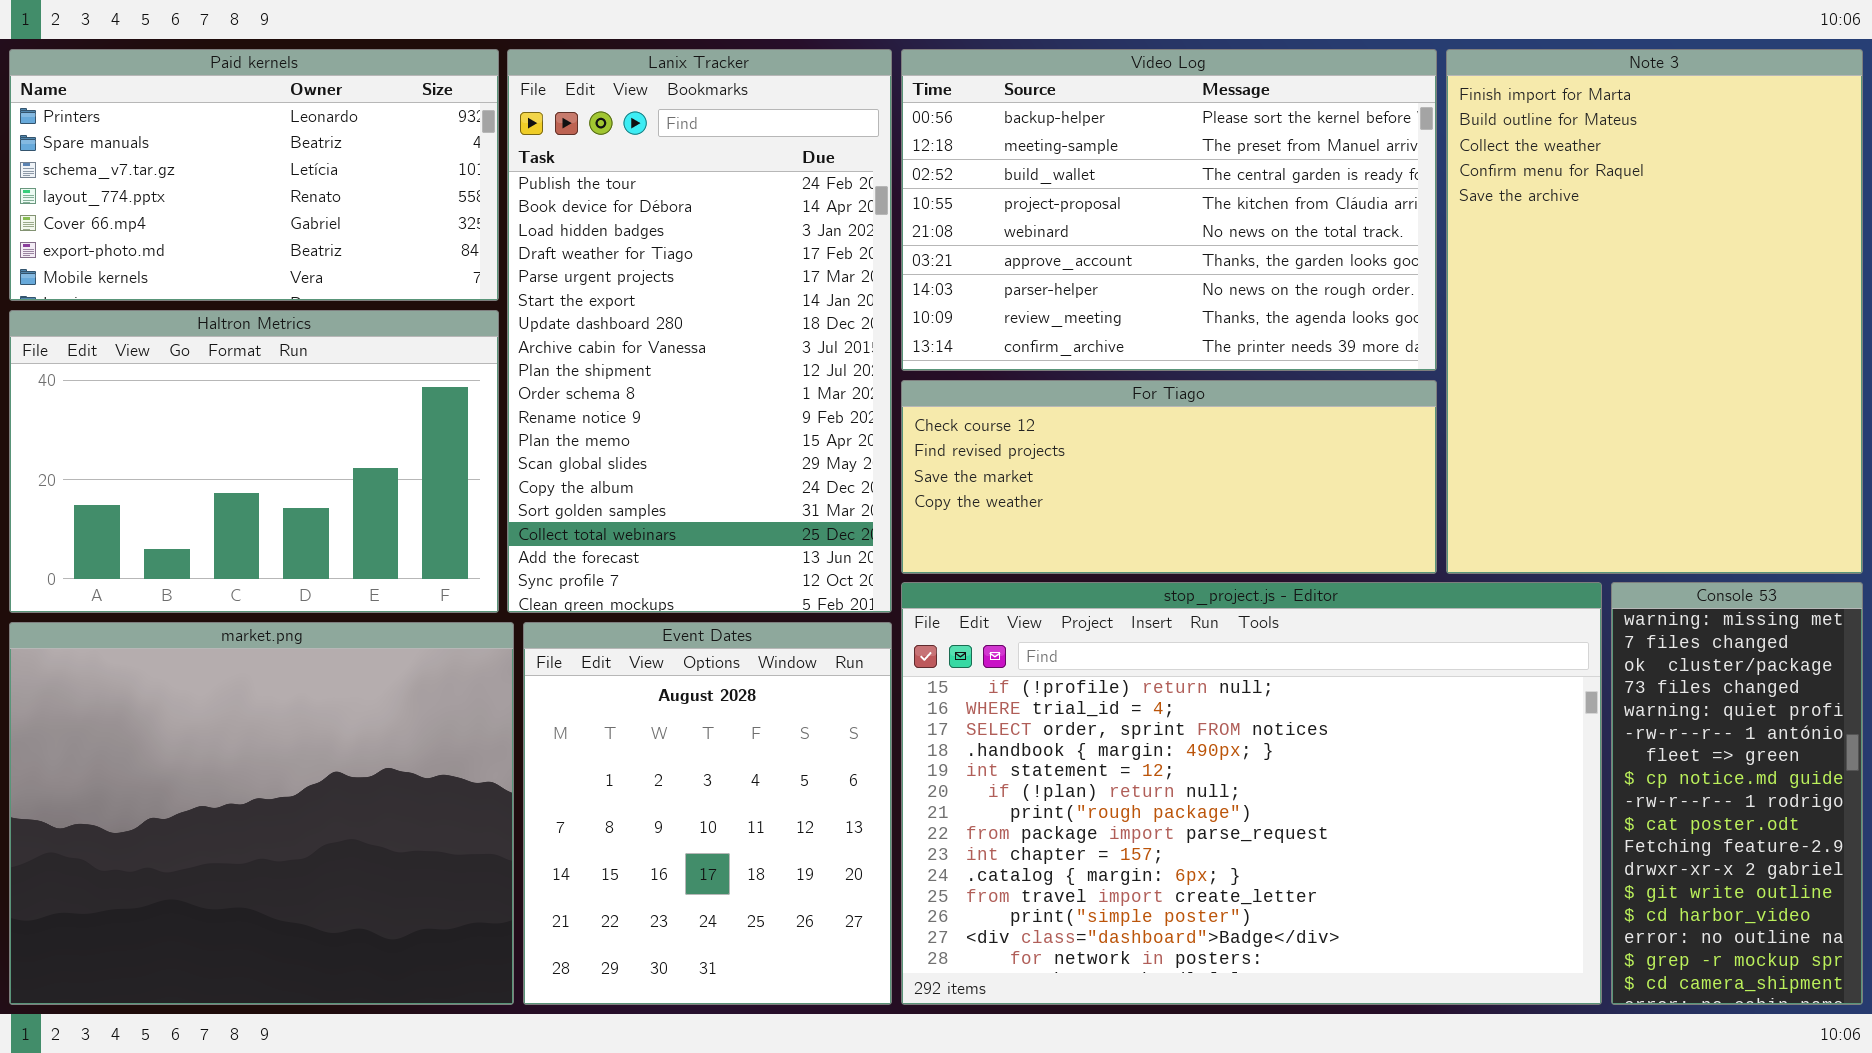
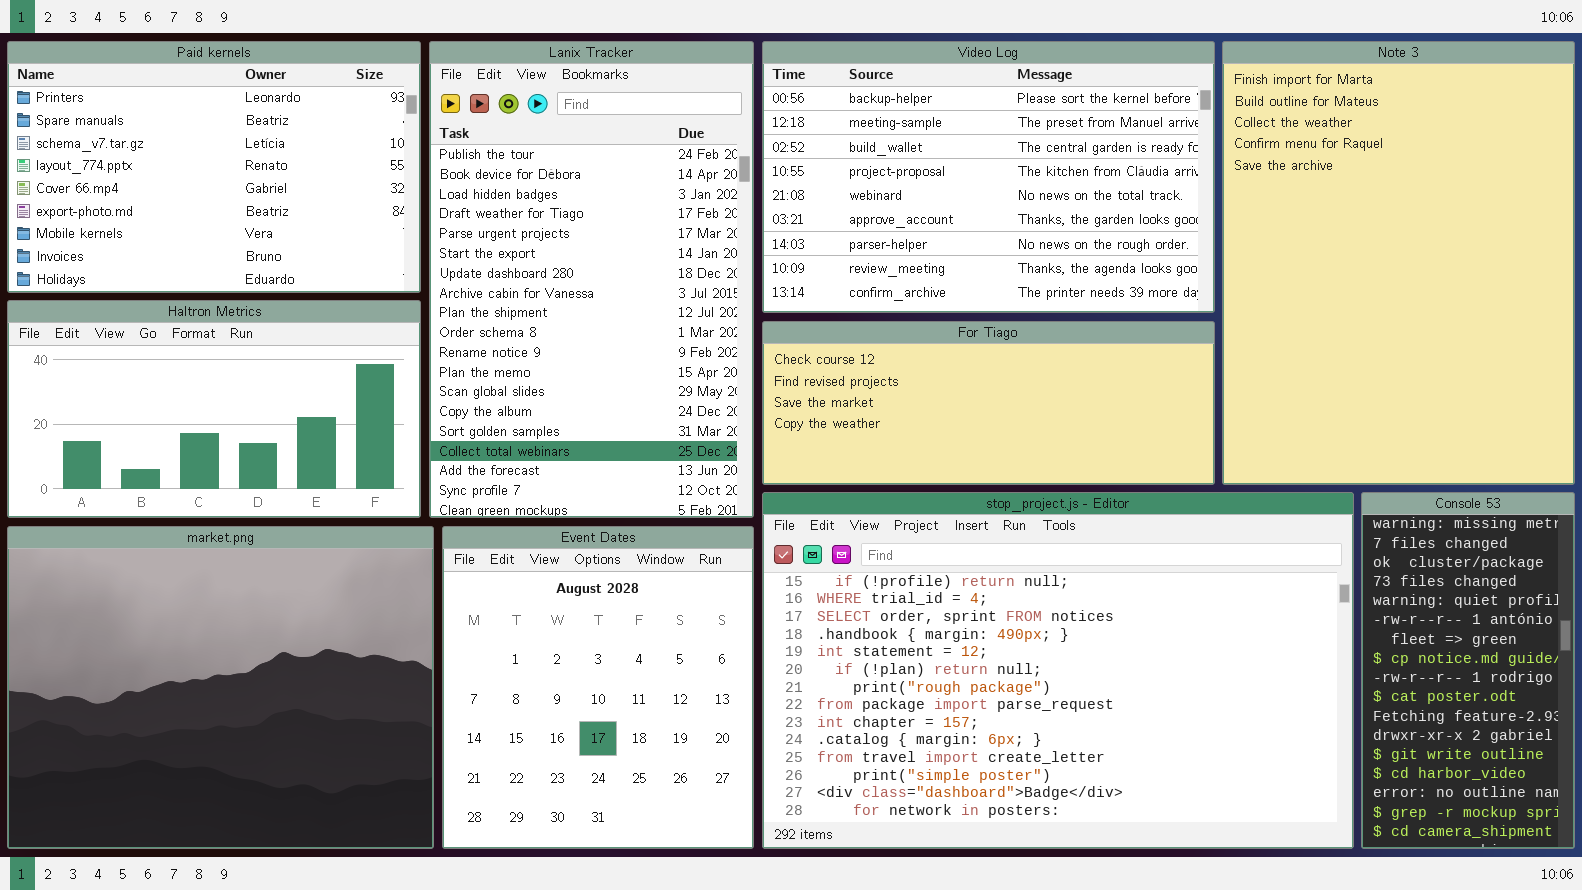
Paid kernels: [9,49,499,301] -> [7,41,421,293], resized
Haltron Metrics: [9,310,499,613] -> [7,300,421,518], resized

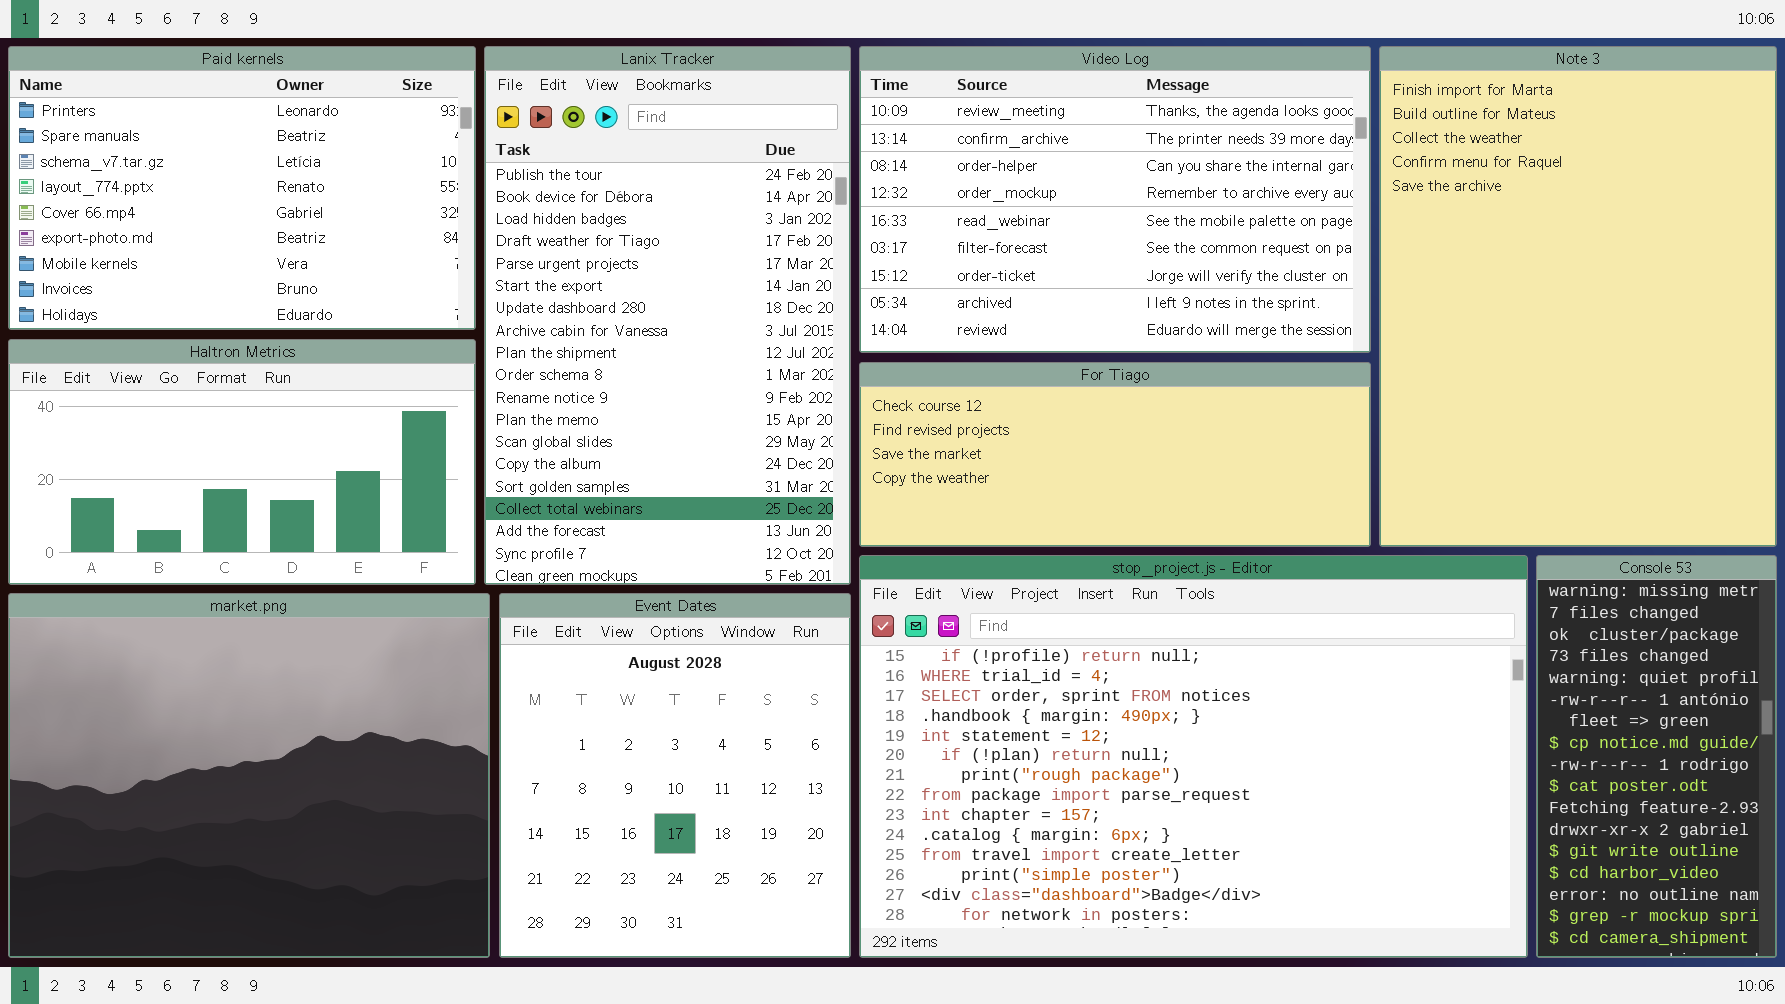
Video Log: [762,41,1215,313] -> [859,46,1371,353], scrolled down 7 rows

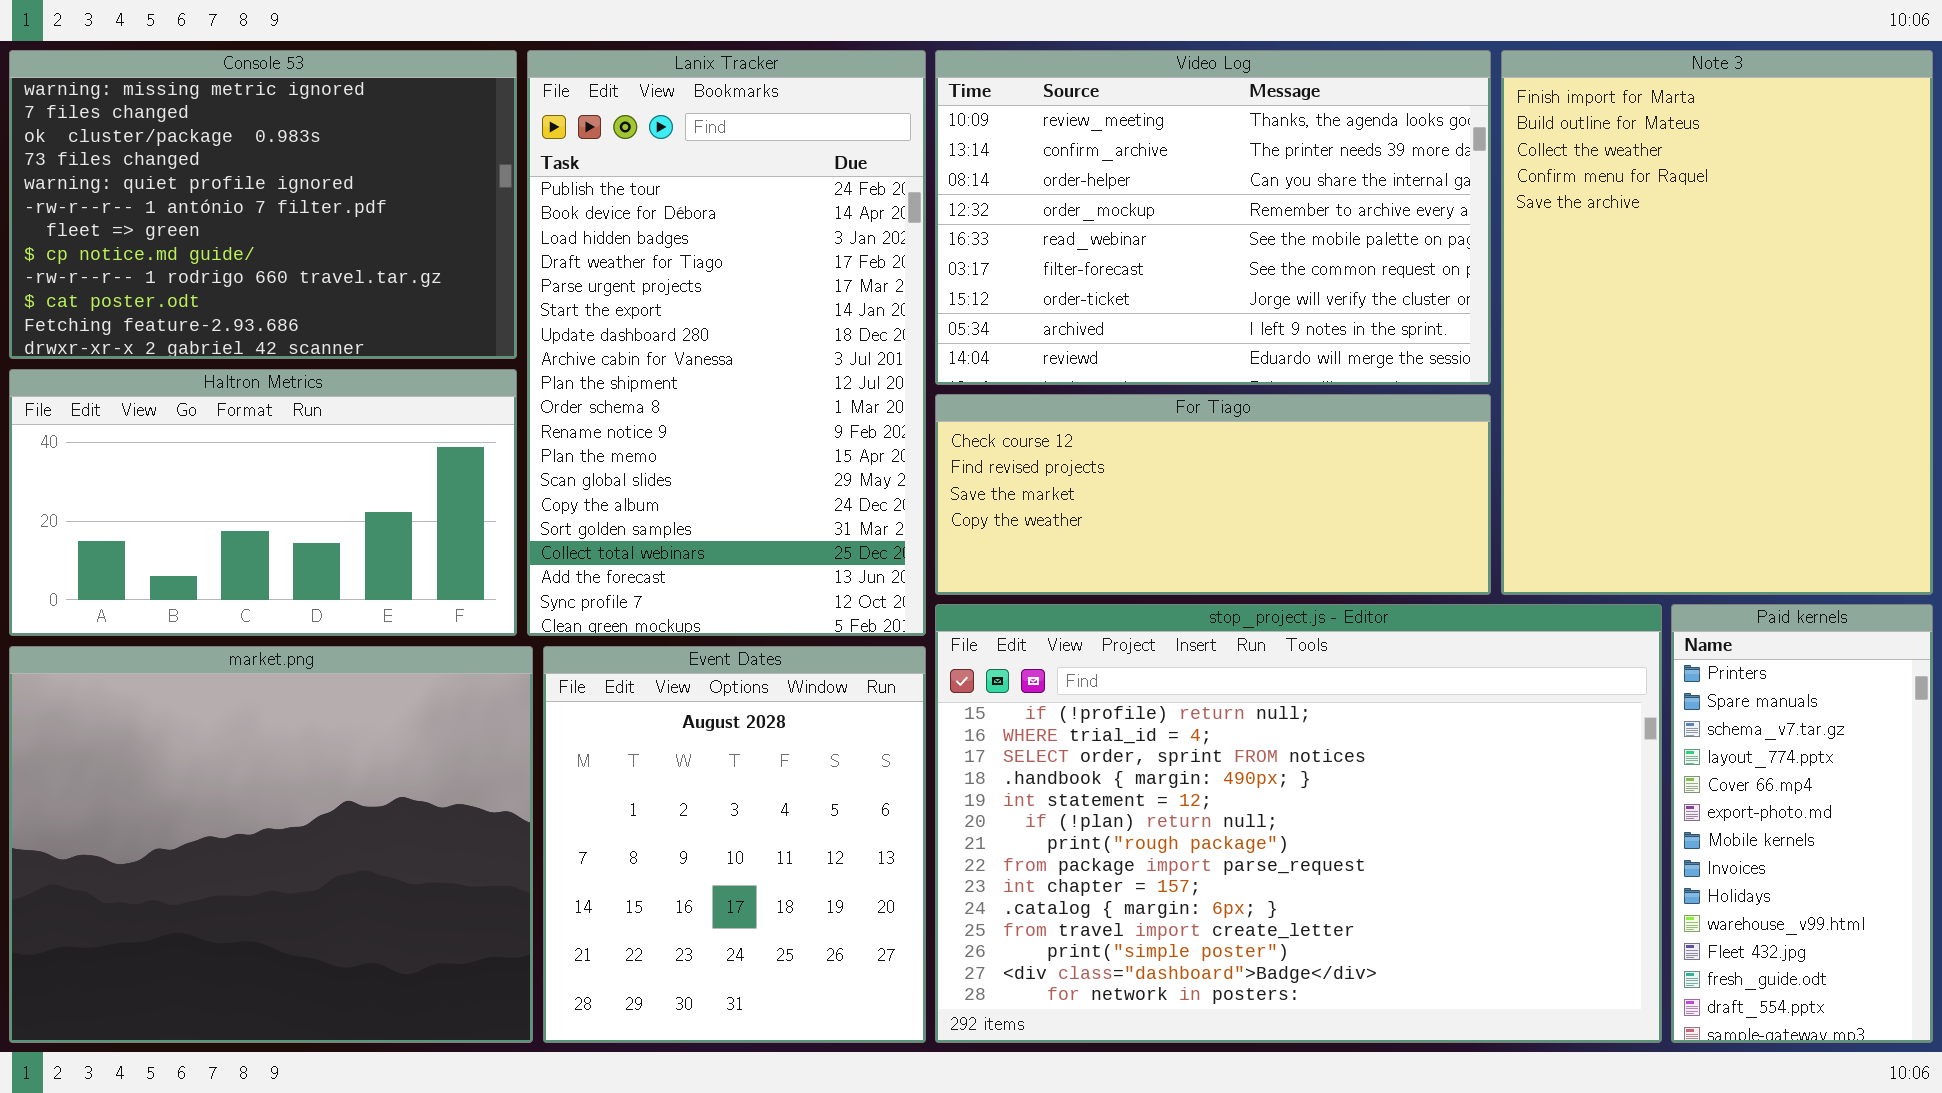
Paid kernels: [8,46,476,330] -> [1671,604,1933,1043], moved, resized
Console 53: [1536,555,1777,958] -> [9,50,517,359], moved, resized

